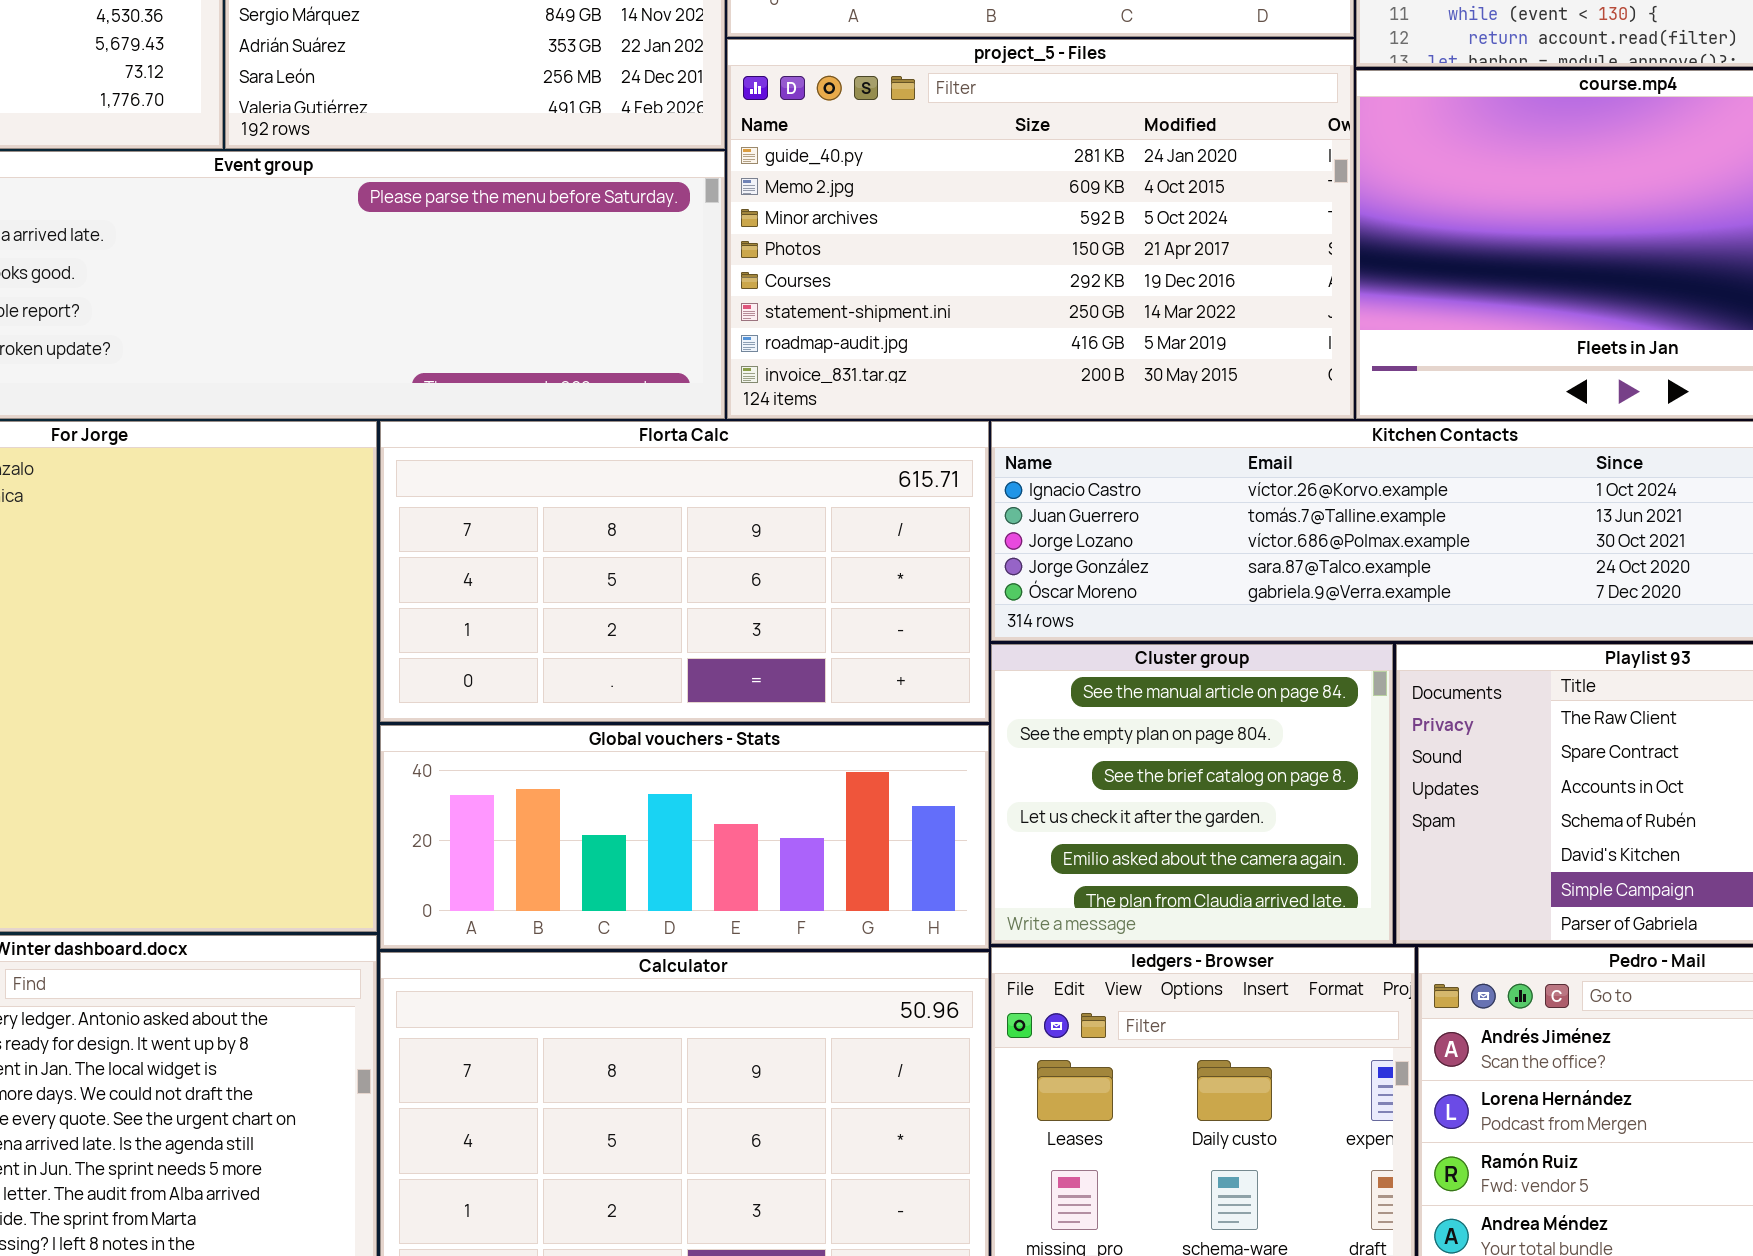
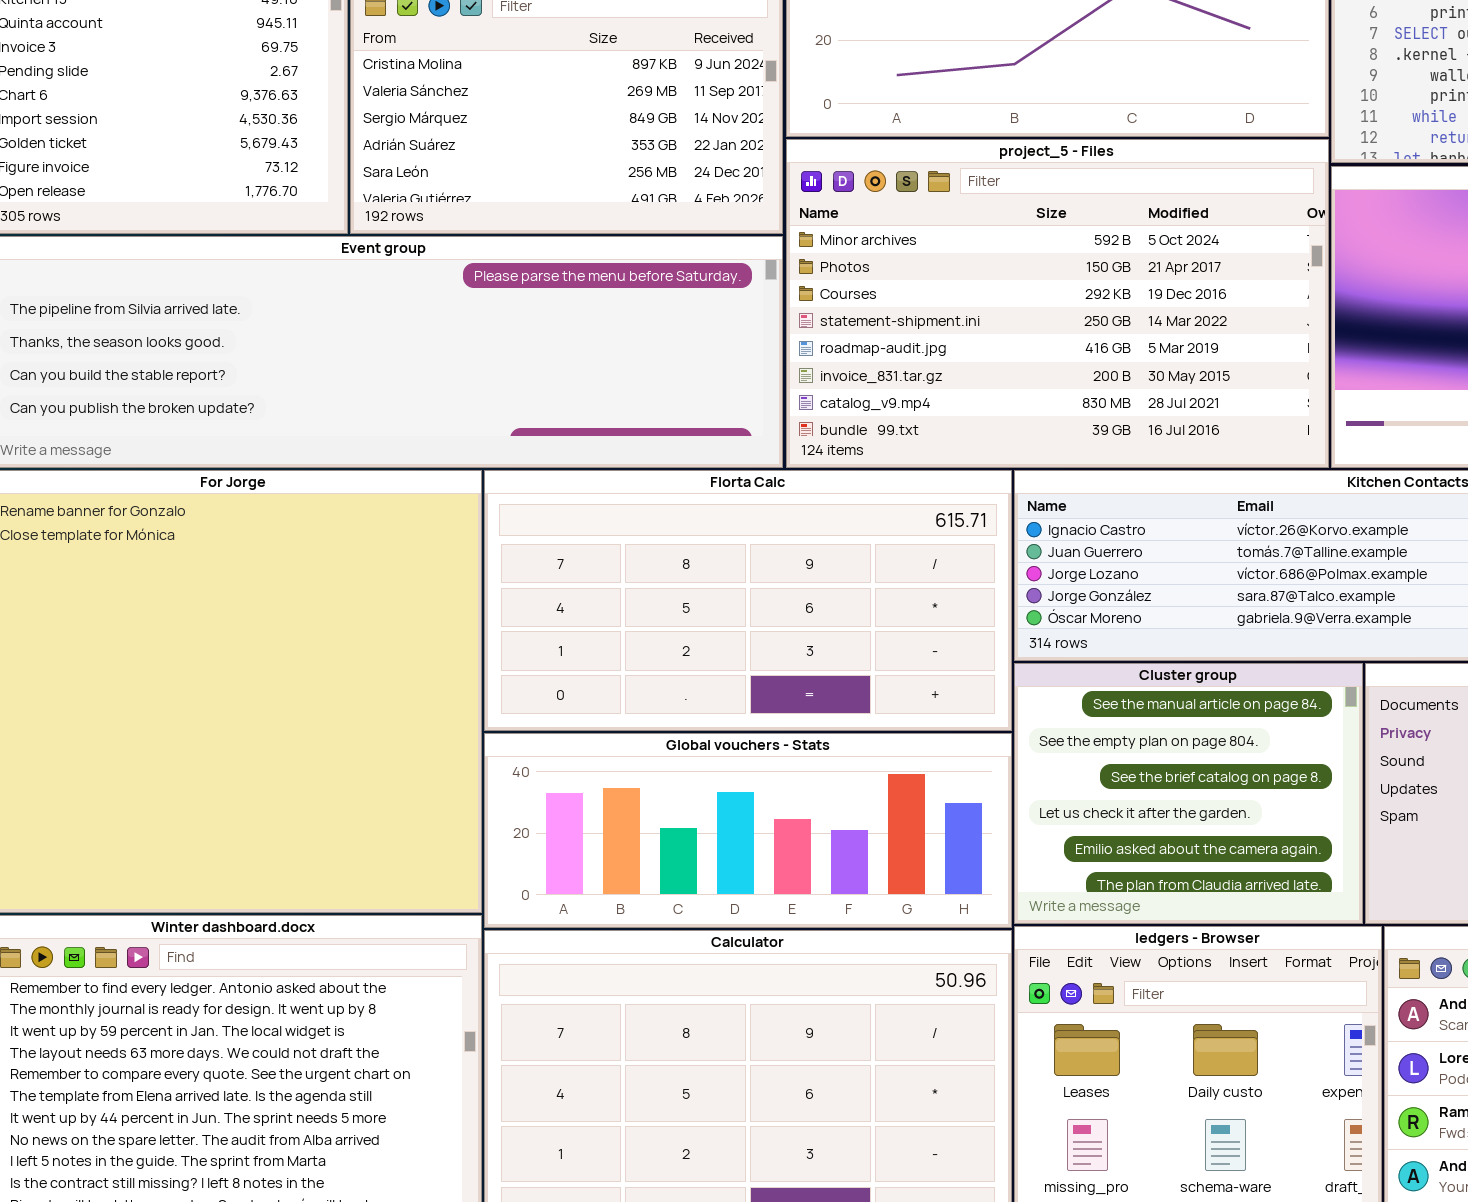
project_5 - Files: [727,39,1354,419] -> [786,139,1329,468], scrolled down 2 rows

